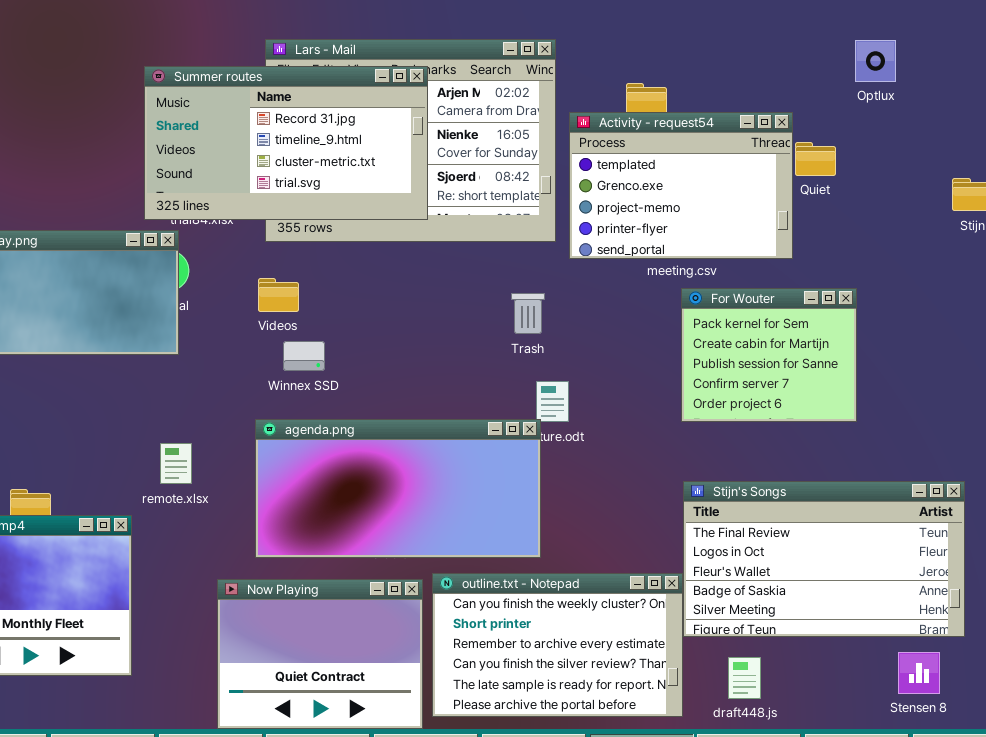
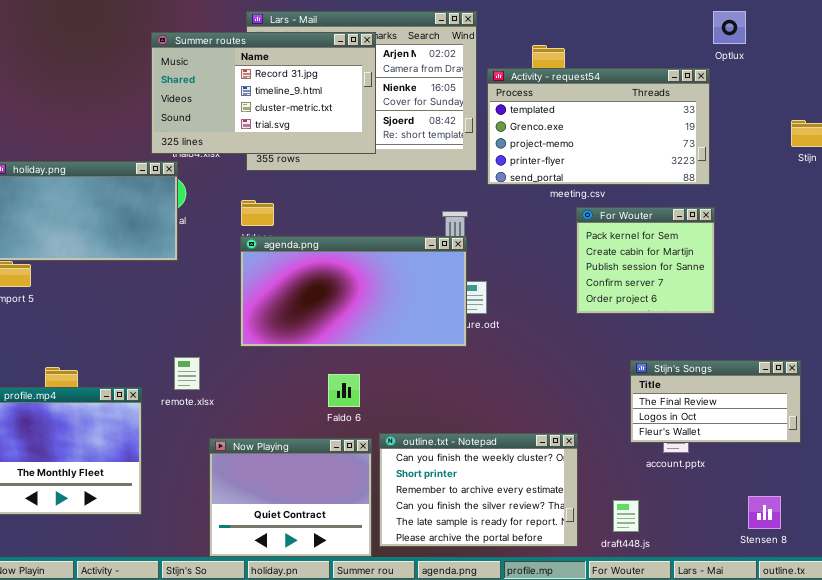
Activity - request54: [569,112,793,259] -> [487,68,710,185], resized
agenda.png: [255,419,541,558] -> [240,236,467,347], moved
remote.xlsx: [160,443,192,484] -> [174,357,200,390], moved
Stijn's Songs: [683,481,965,637] -> [630,360,801,443], resized

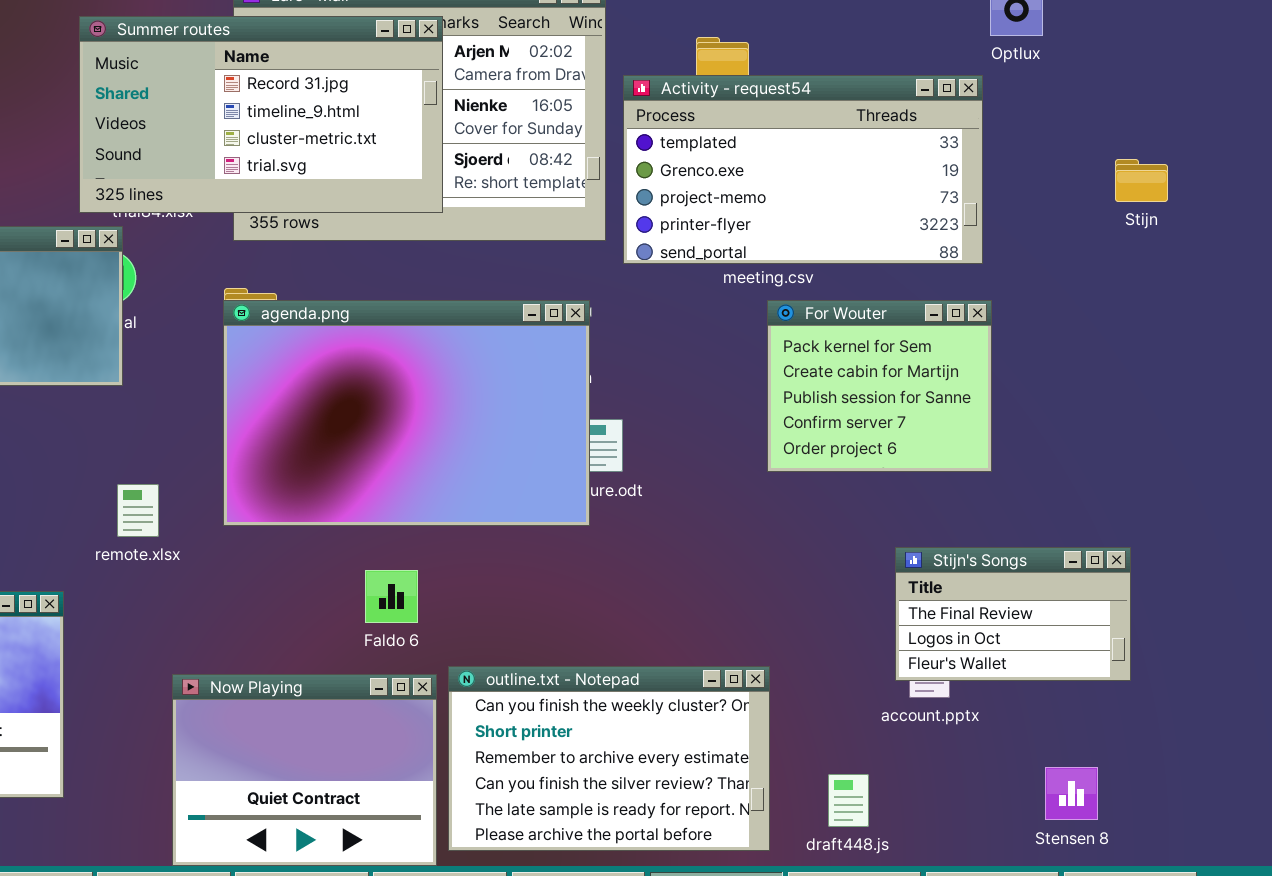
agenda.png: [240,236,467,347] -> [223,300,590,526], resized
remote.xlsx: [174,357,200,390] -> [117,484,159,537], moved
Stijn's Songs: [630,360,801,443] -> [895,547,1131,681], resized

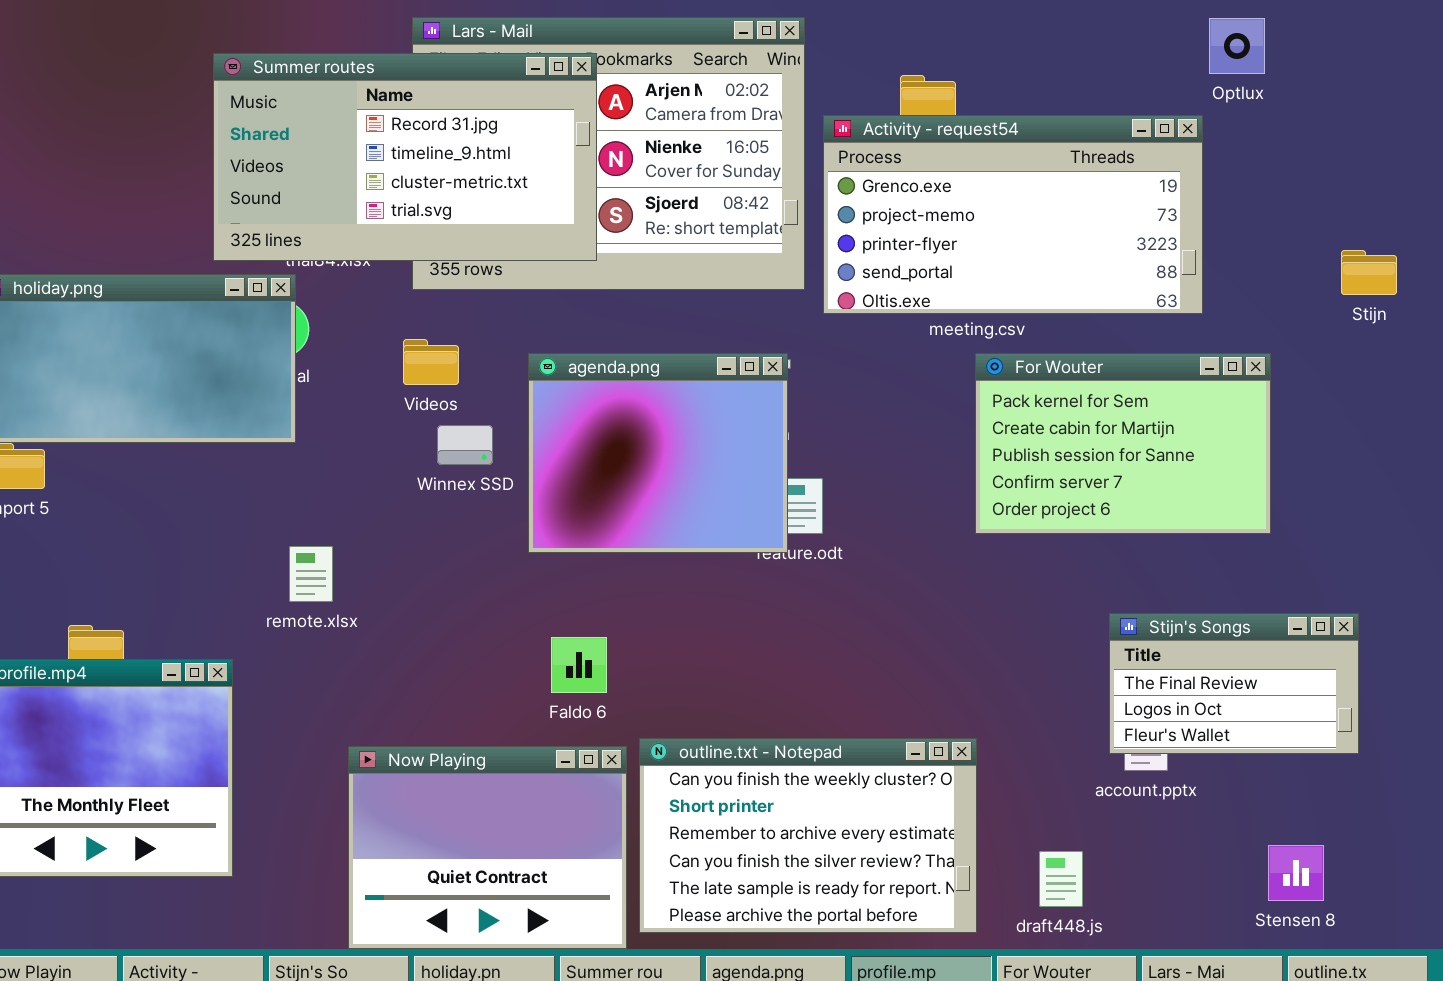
Summer routes: [79,16,443,213] -> [213,53,597,261], moved
Activity - request54: [623,75,983,264] -> [823,115,1203,314], scrolled down 1 row
Stijn: [1115,159,1168,202] -> [1341,250,1397,295], moved
agenda.png: [223,300,590,526] -> [528,353,788,553], resized
For Wouter: [767,300,992,472] -> [975,353,1271,534], resized

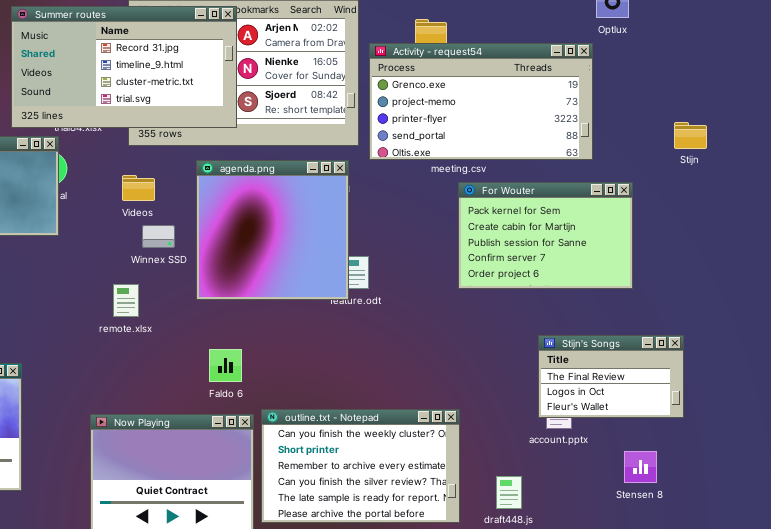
agenda.png: [528,353,788,553] -> [196,160,349,300], resized
remote.xlsx: [289,546,333,602] -> [113,284,139,317], moved
Stensen 8: [1268,845,1324,901] -> [624,451,657,483], moved

